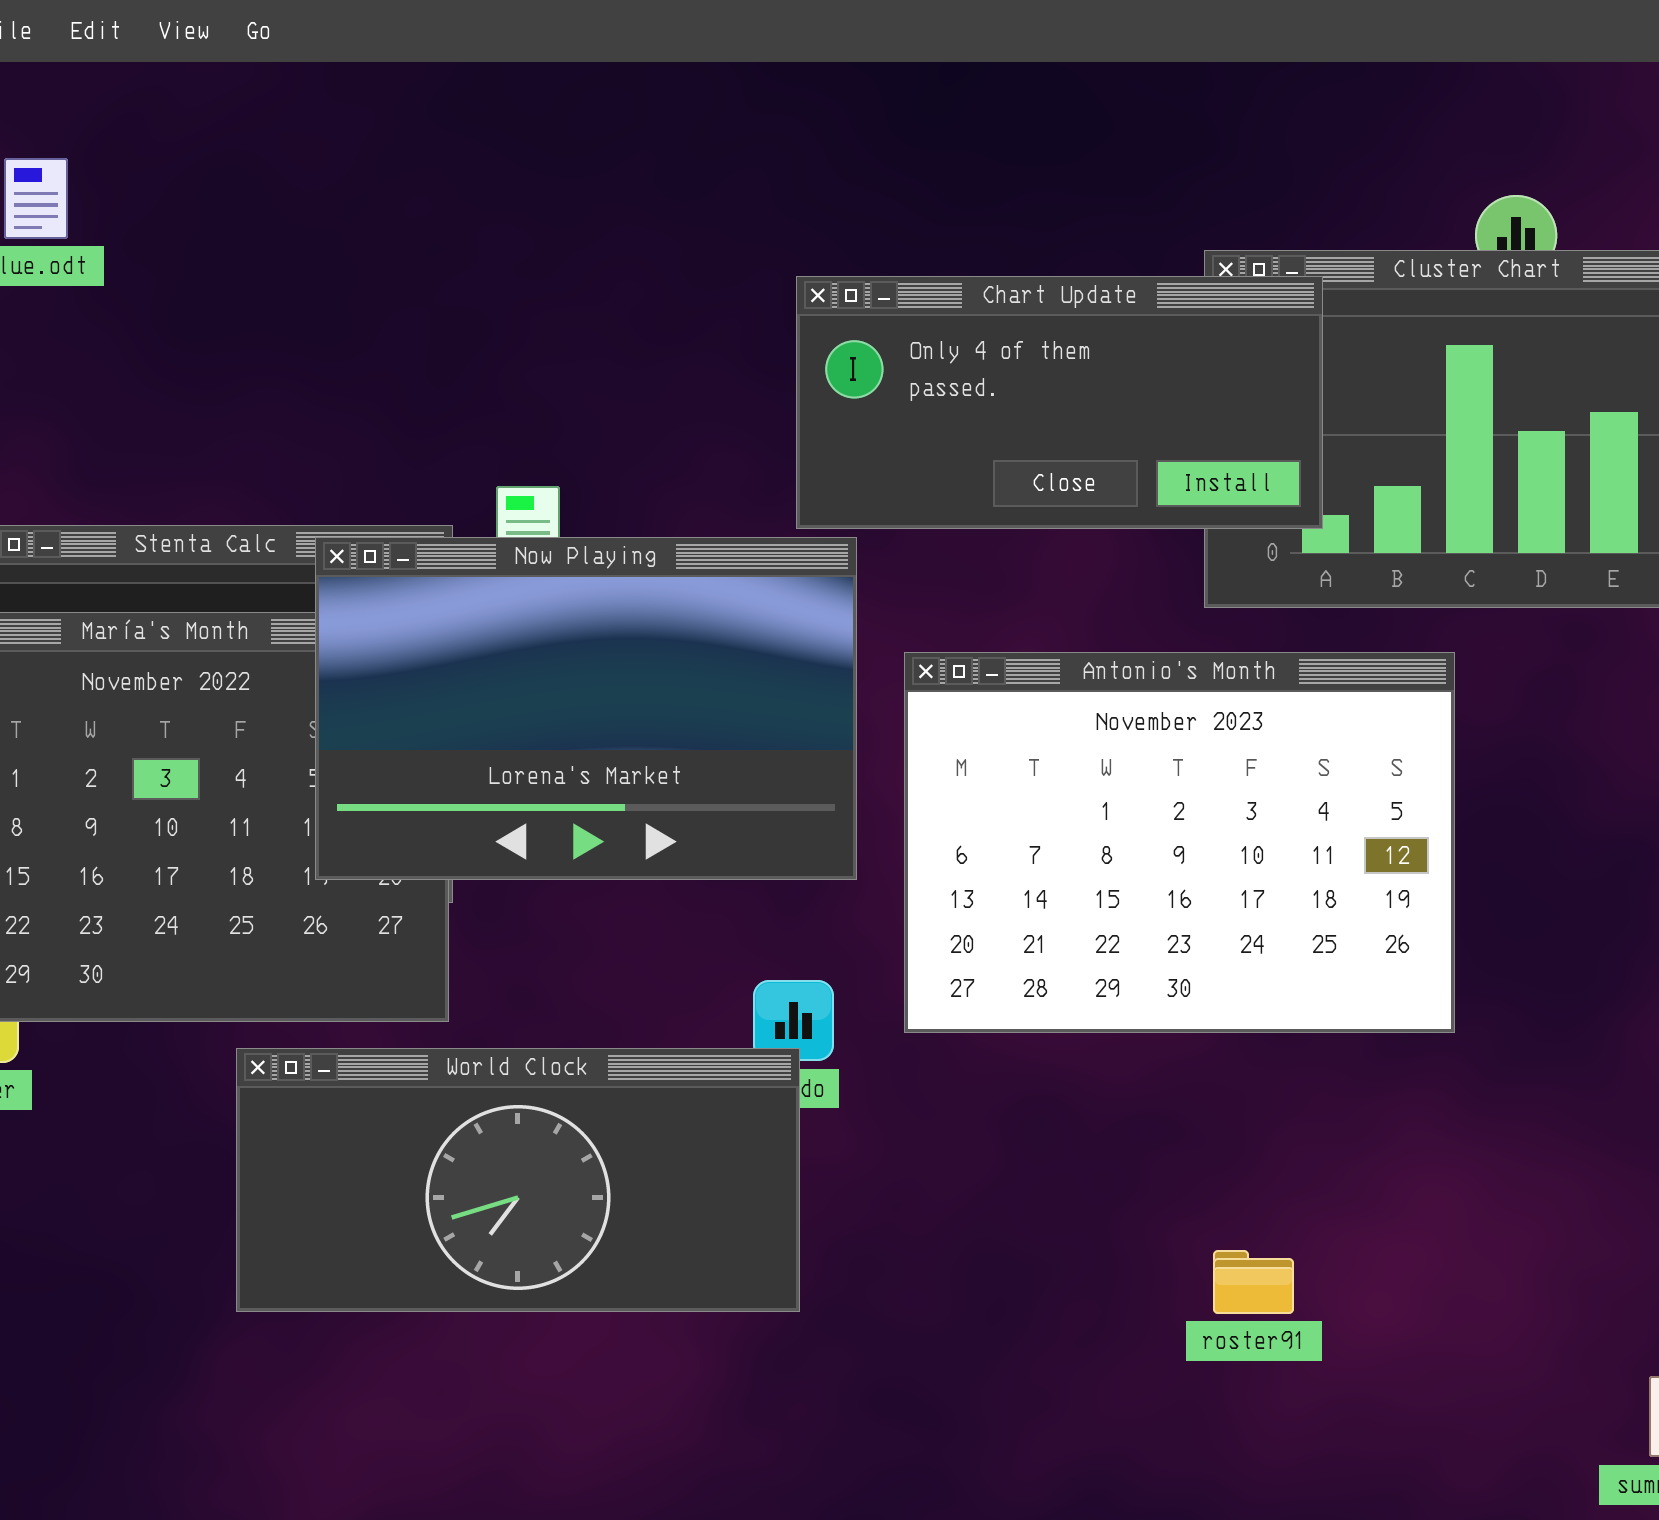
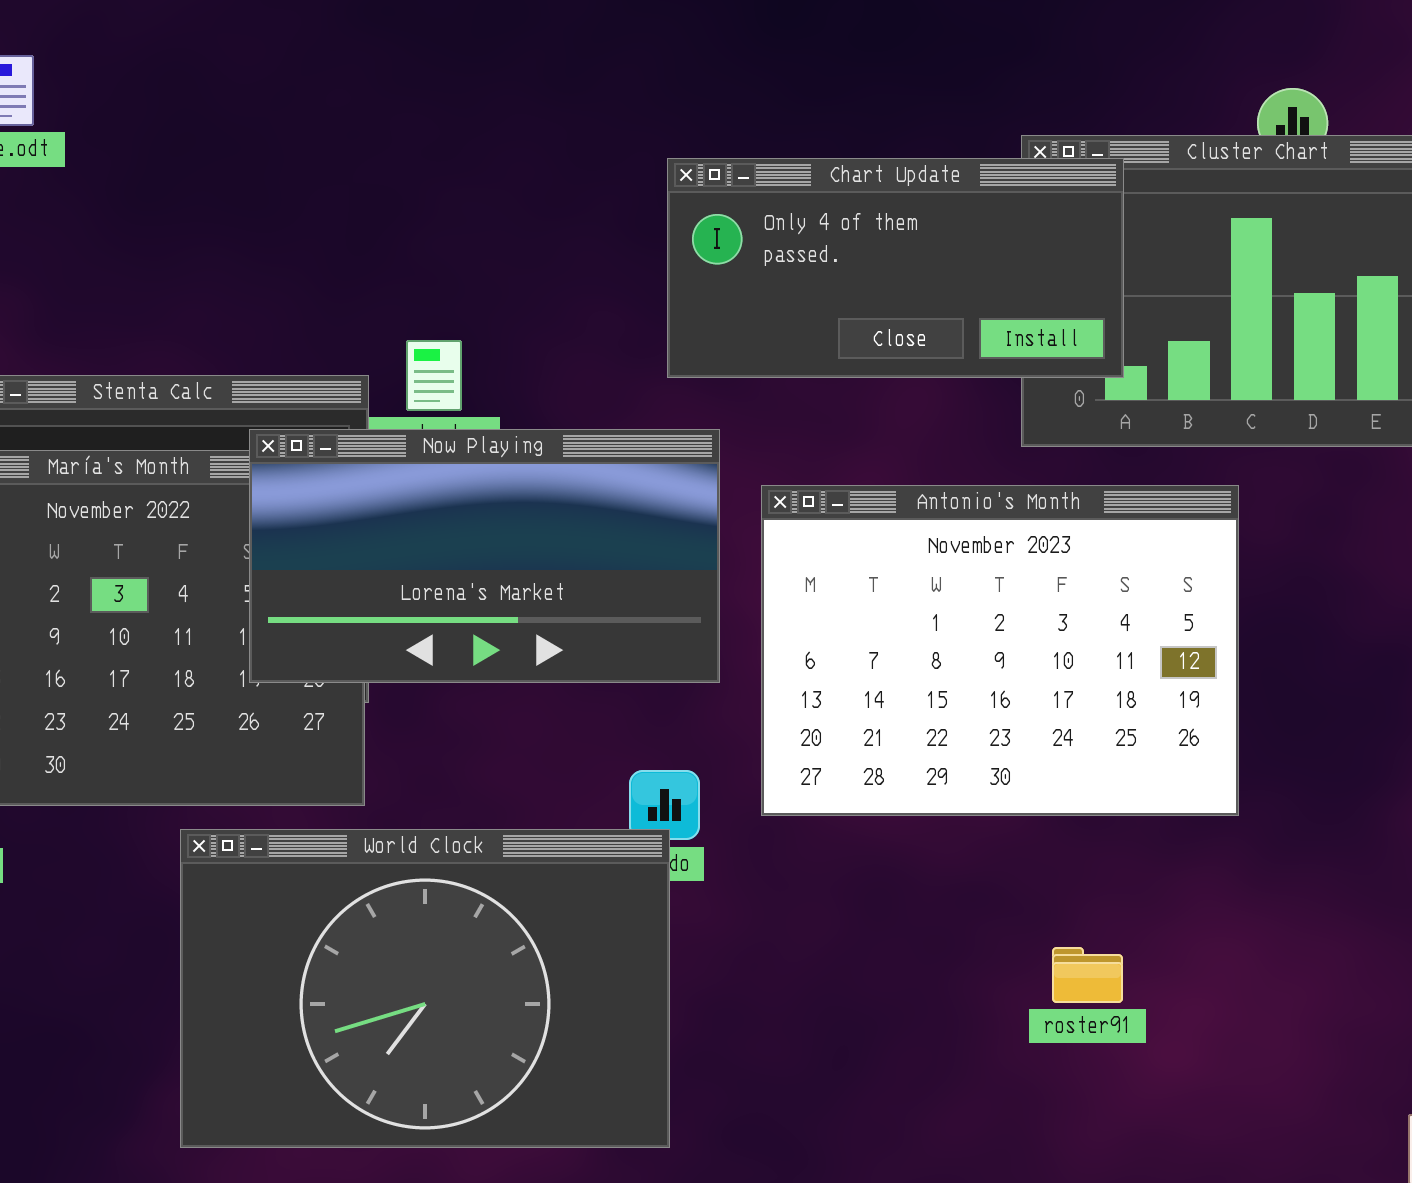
Now Playing: [315,537,857,880] -> [249,429,720,683], resized
World Clock: [236,1048,800,1312] -> [180,829,670,1148], resized
roster91: [1213,1250,1294,1314] -> [1052,947,1123,1003], moved

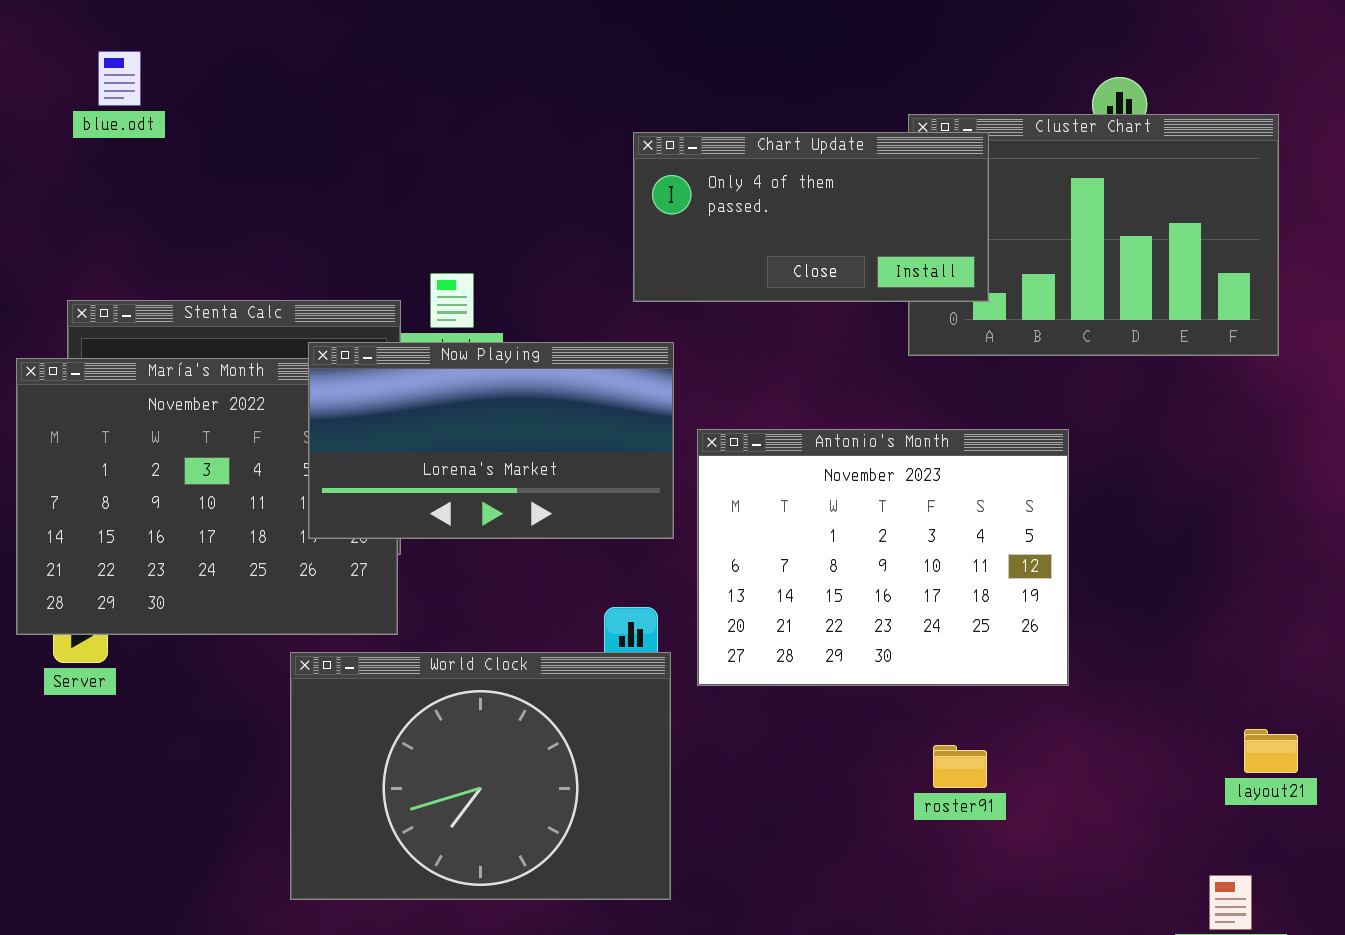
Antonio's Month: [761,485,1239,816] -> [697,429,1069,686], moved
World Clock: [180,829,670,1148] -> [290,652,671,900], moved

